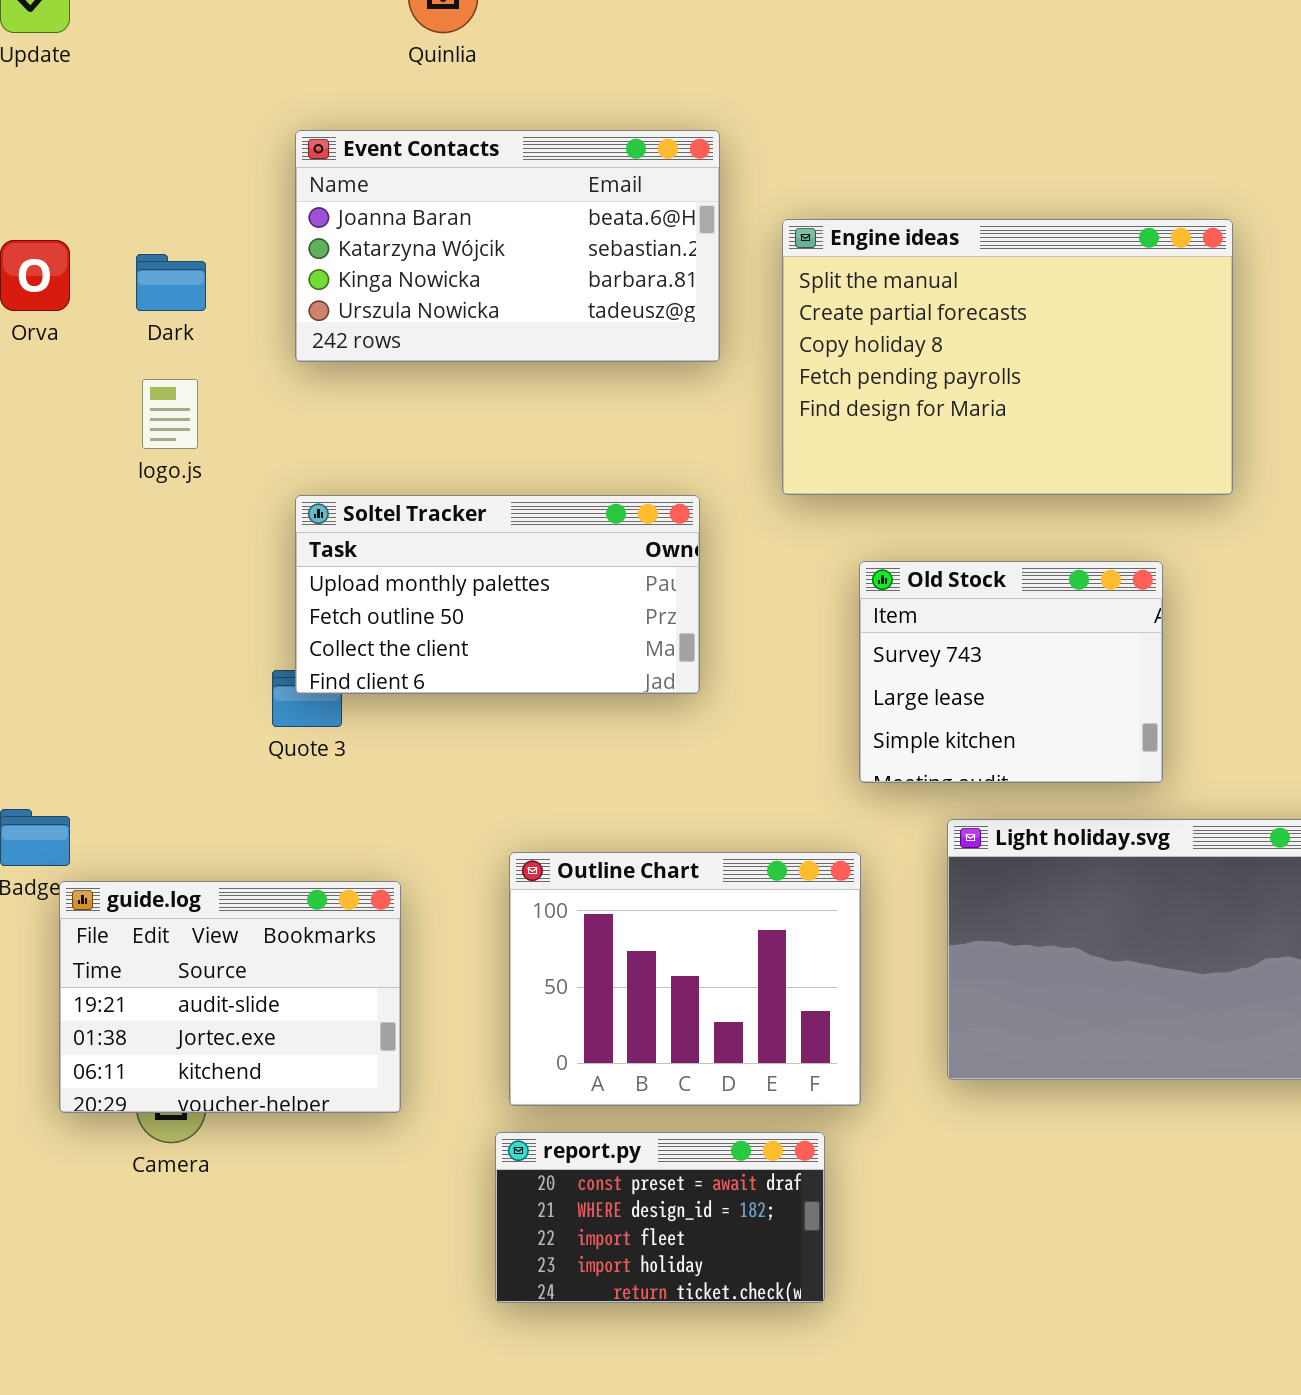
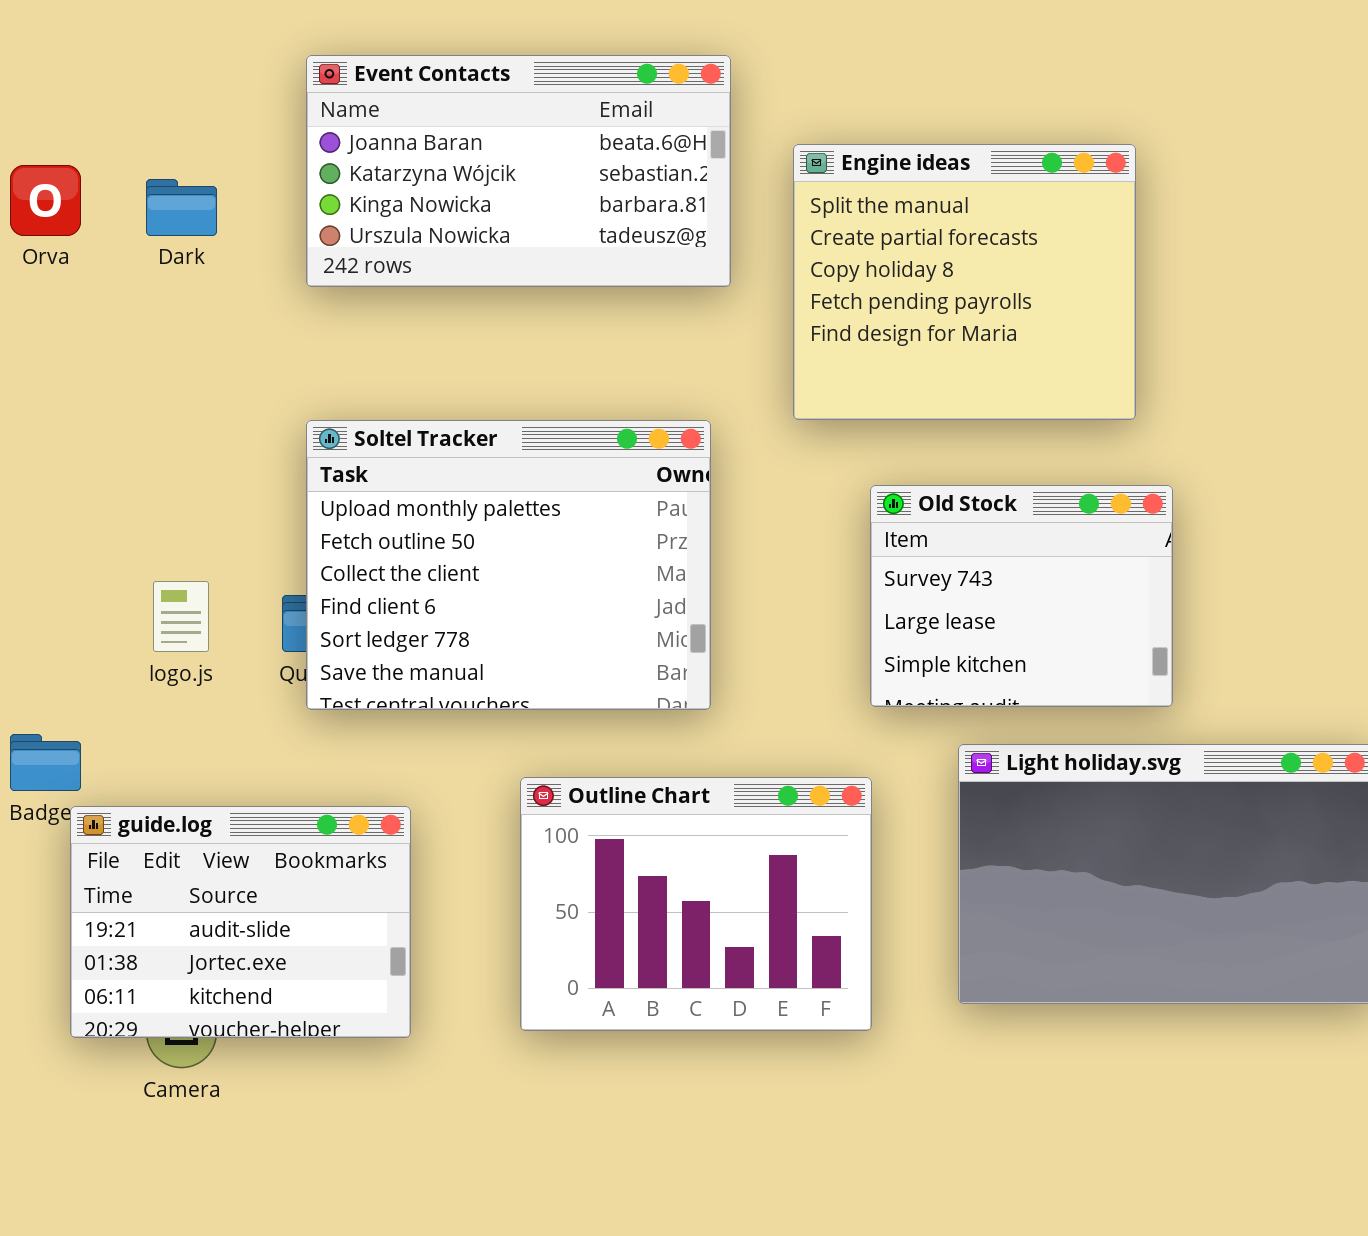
Engine ideas: [782,219,1233,495] -> [793,144,1136,420], resized
logo.js: [142,379,198,449] -> [153,581,209,652], moved
Soltel Tracker: [295,495,700,694] -> [306,420,711,710], resized
report.py: [495,1132,825,1303] -> none, closed

